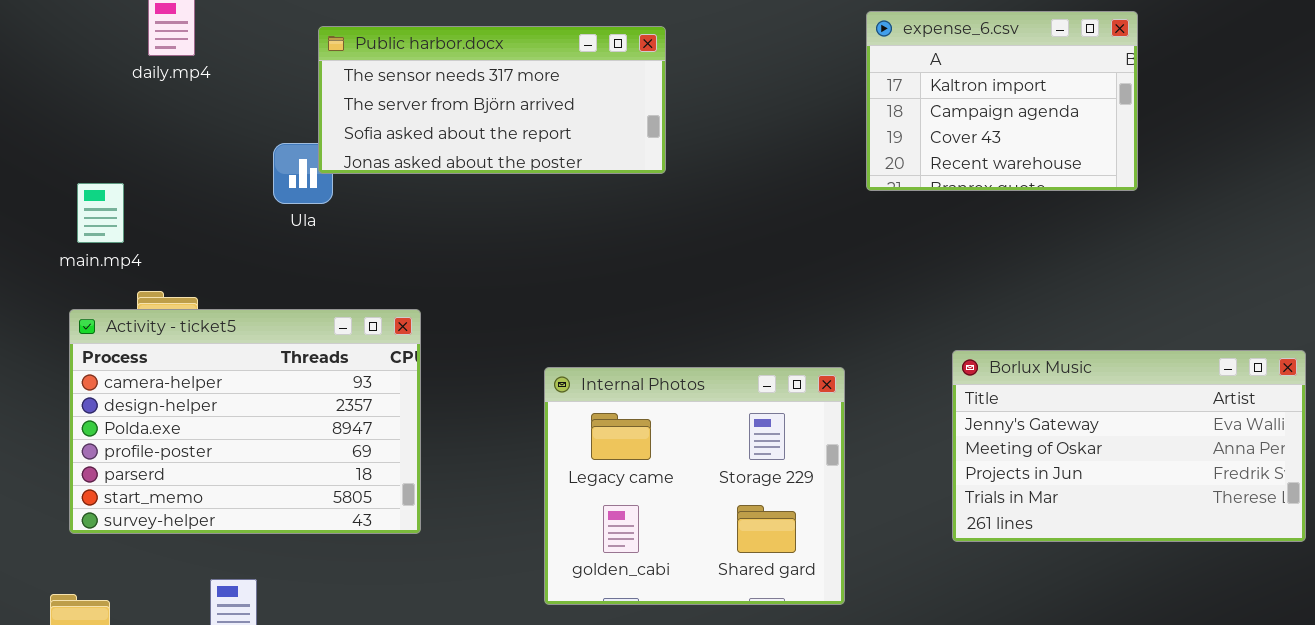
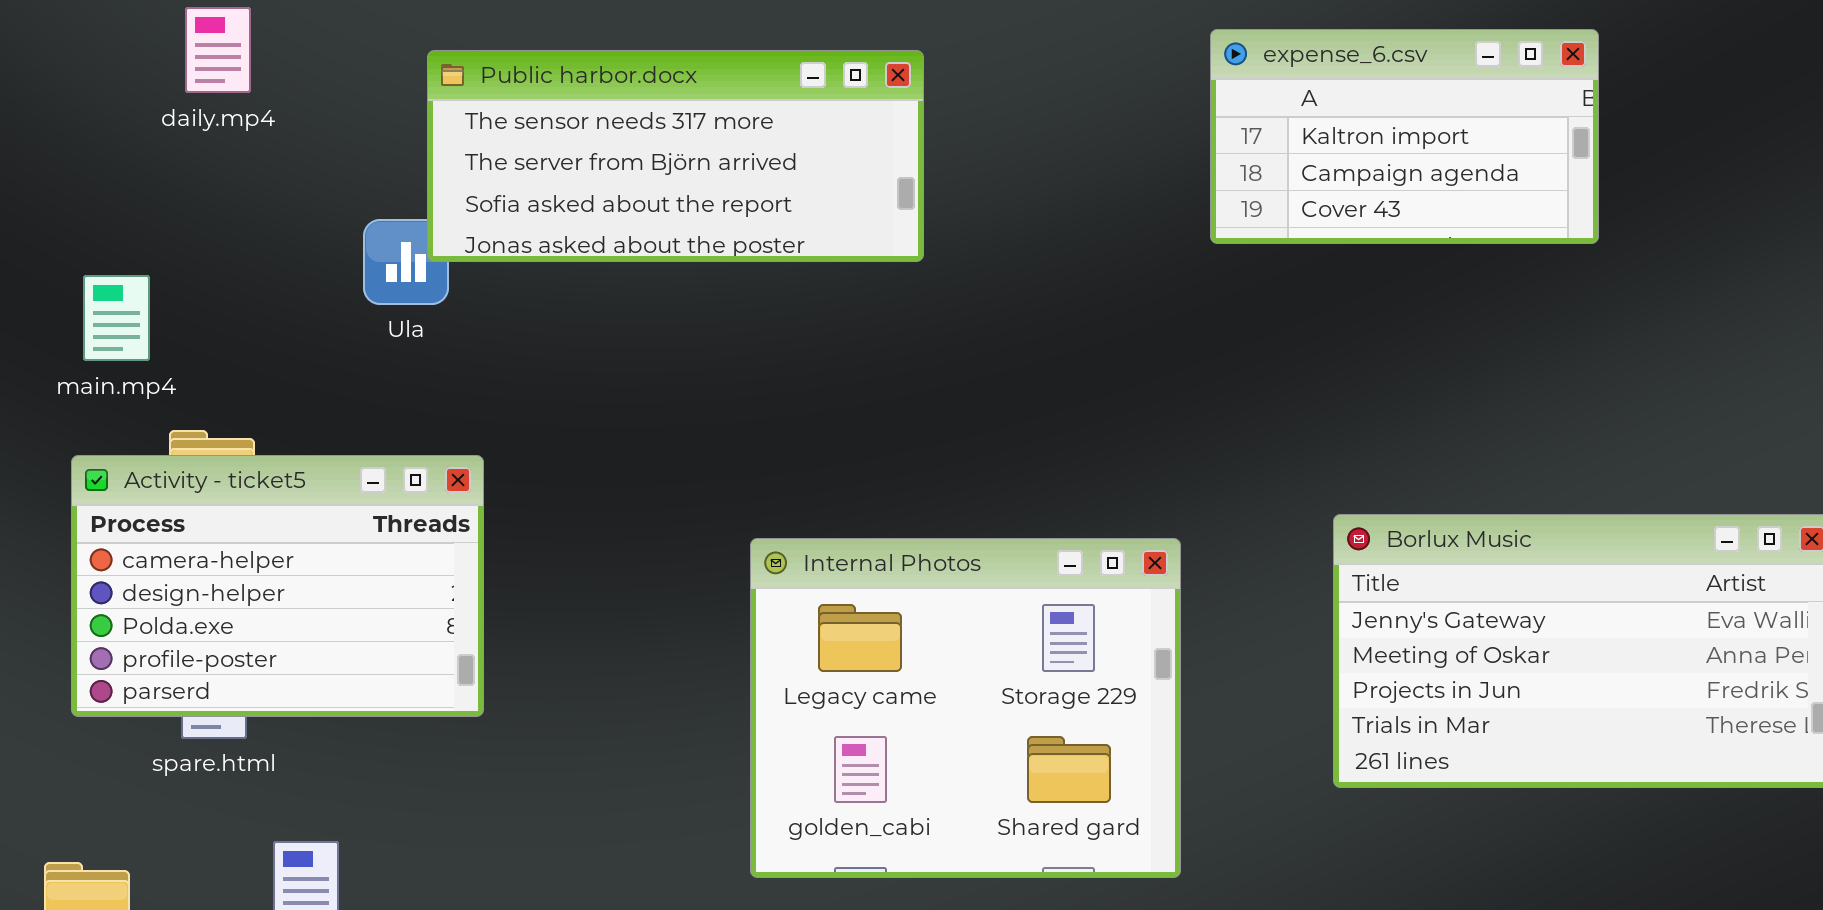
expense_6.csv: [866,11,1138,191] -> [1210,29,1599,244], resized
Activity - ticket5: [69,309,421,534] -> [71,455,484,717], resized

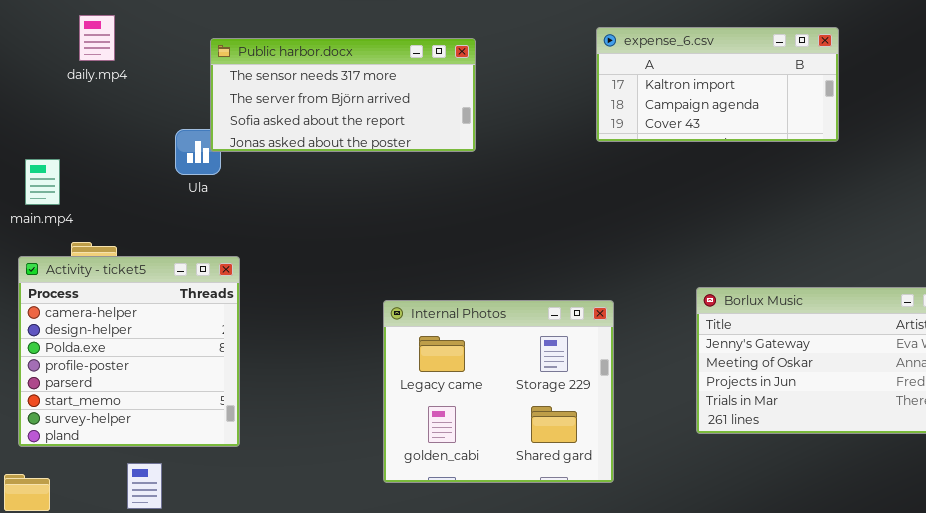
expense_6.csv: [1210,29,1599,244] -> [596,27,839,142], resized
Activity - ticket5: [71,455,484,717] -> [18,256,240,447], resized

